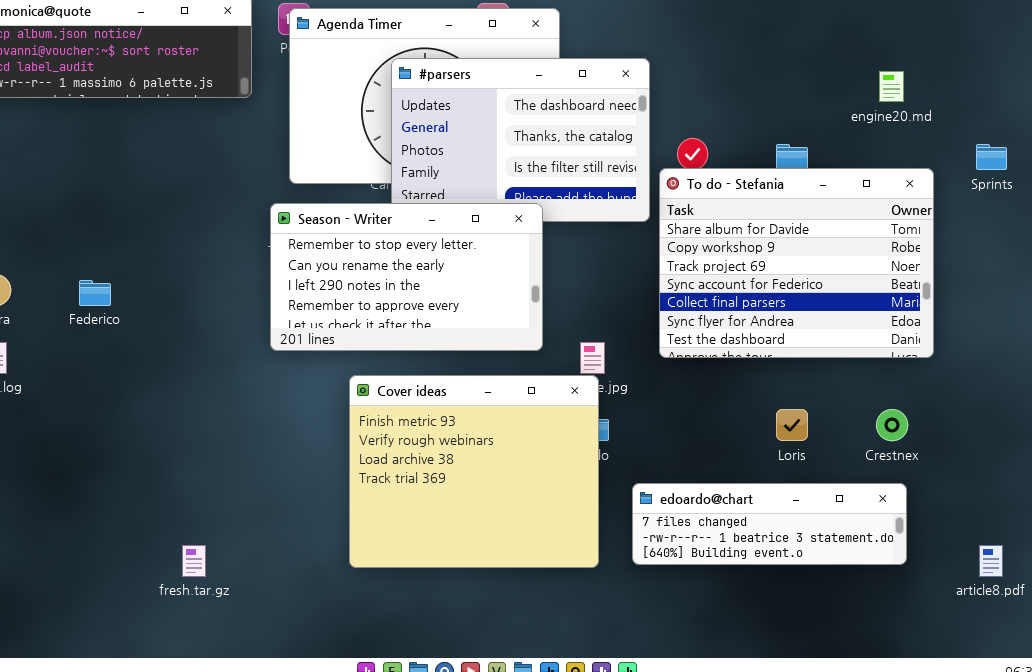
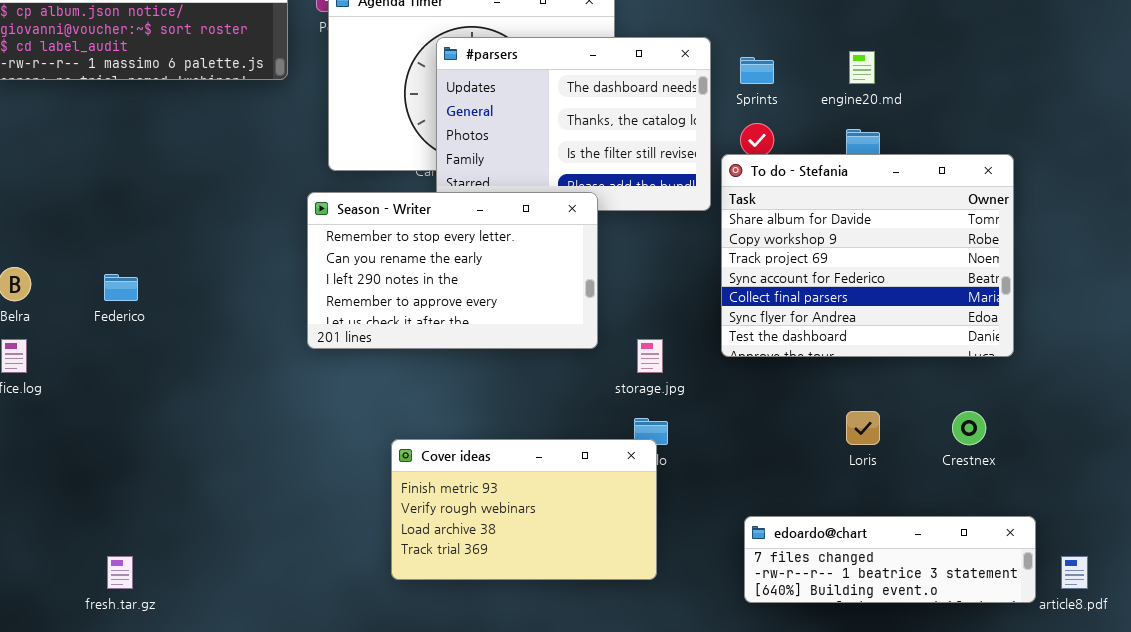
engine20.md: [879,71,904,102] -> [849,51,875,84], moved
Sprints: [976,144,1007,170] -> [740,57,774,84], moved
Cover ideas: [349,375,599,568] -> [391,439,657,580], resized
edoardo@chart: [632,483,907,565] -> [744,516,1036,603], moved
fresh.tar.gz: [182,545,206,577] -> [107,556,133,589], moved

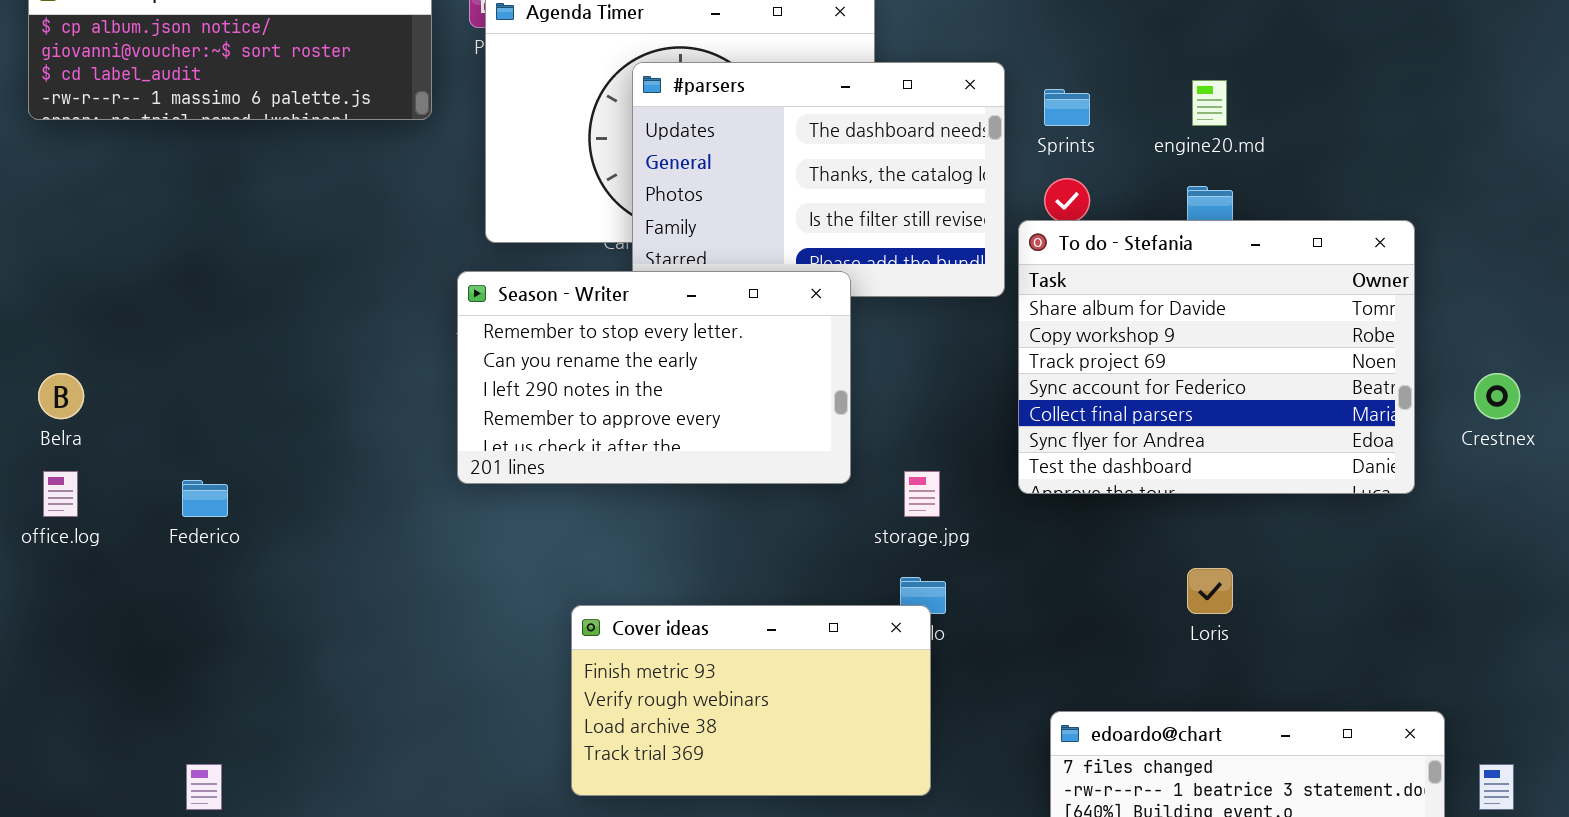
Federico: [104,274,138,301] -> [182,480,228,517], moved
Crestnex: [952,411,986,445] -> [1474,373,1520,419], moved

